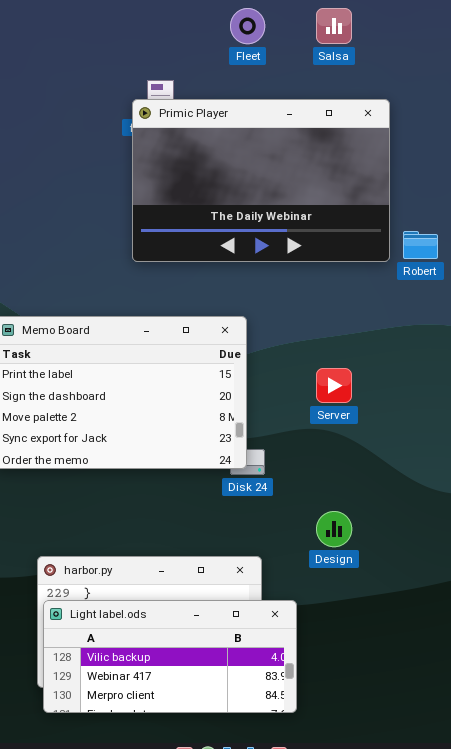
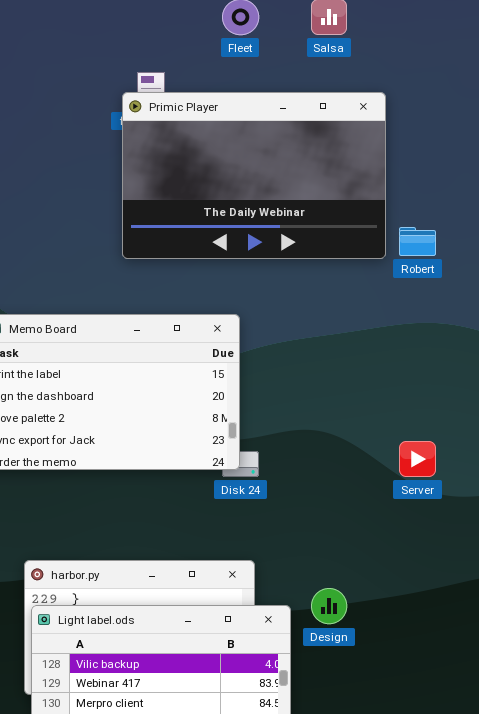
Server: [316,368,352,403] -> [399,441,436,477], moved
Design: [316,511,352,547] -> [311,588,347,624], moved

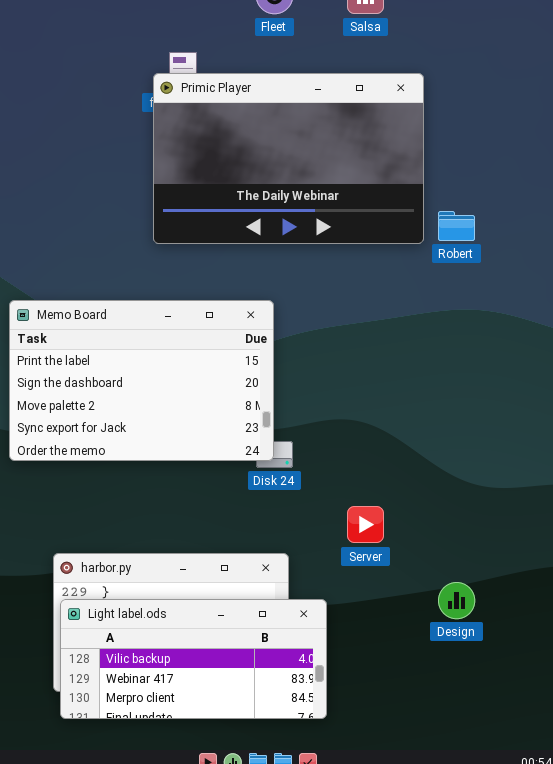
Server: [399,441,436,477] -> [347,506,384,543], moved
Design: [311,588,347,624] -> [438,582,475,619], moved

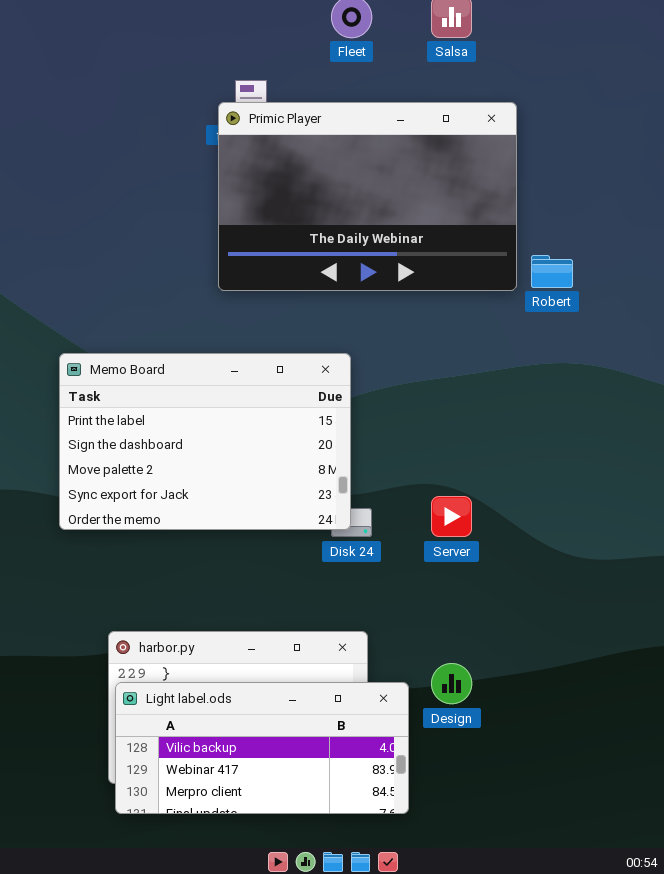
Server: [347,506,384,543] -> [431,496,472,537], moved
Design: [438,582,475,619] -> [431,663,472,704], moved

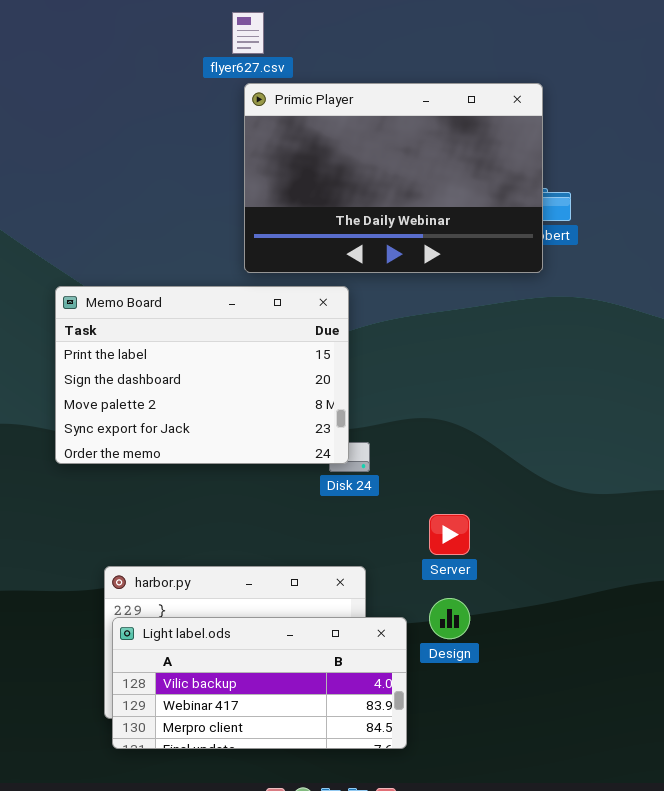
Primic Player: [218,102,517,291] -> [244,83,543,273], moved
Server: [431,496,472,537] -> [429,514,470,555], moved

